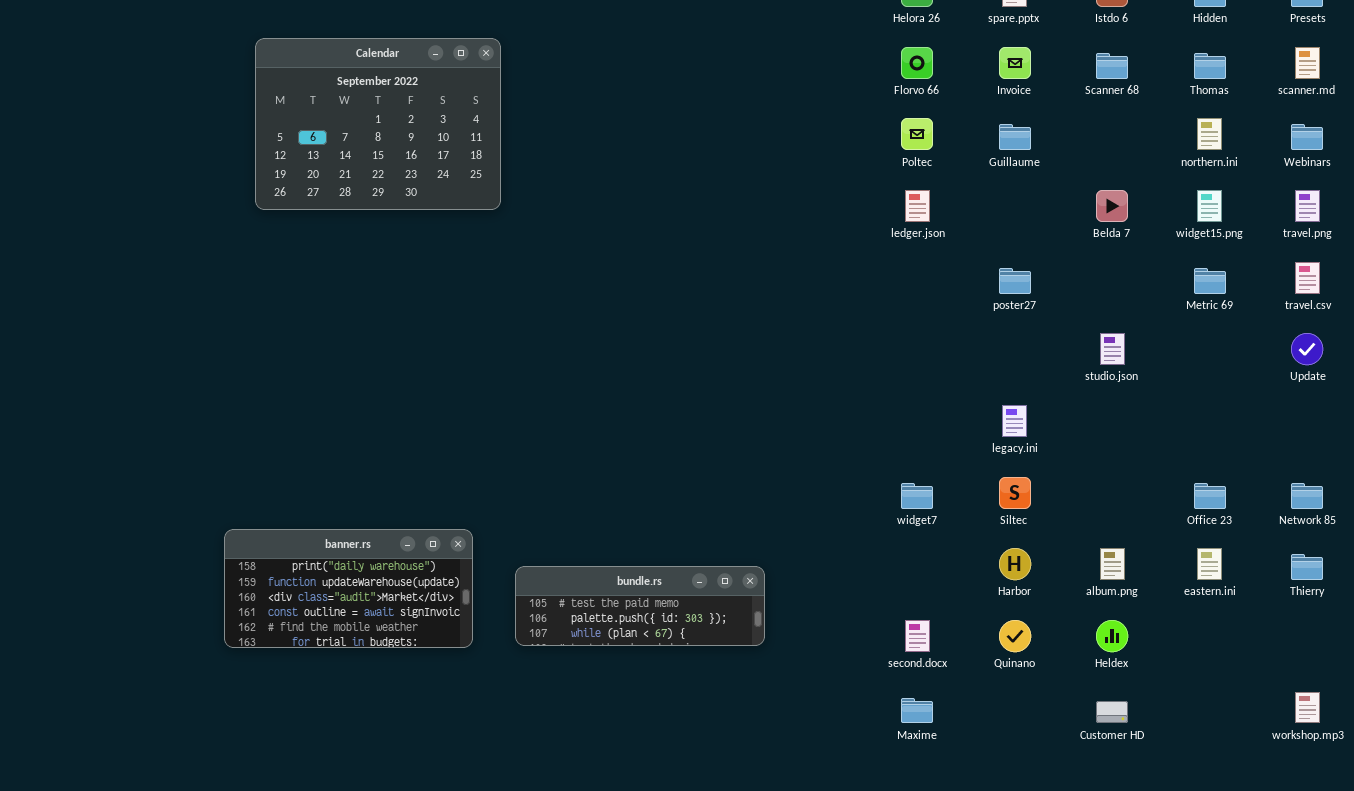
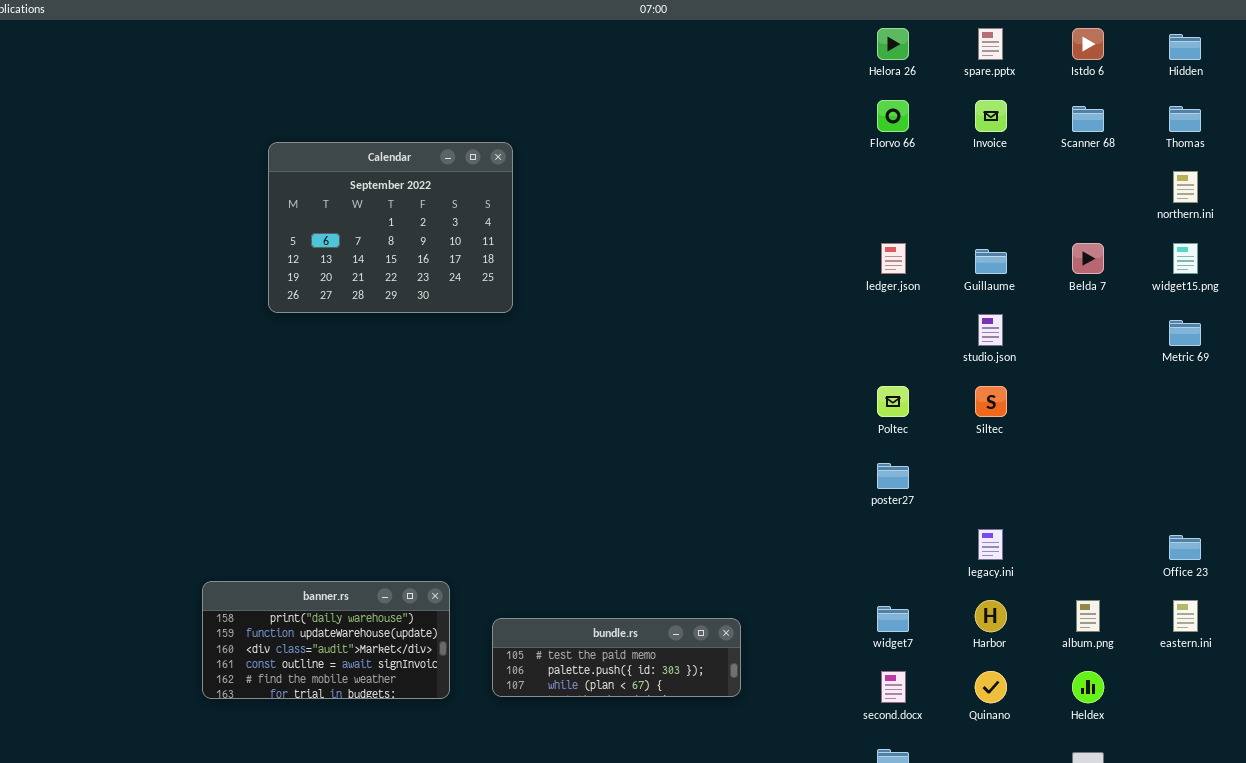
Calendar: [255,38,501,210] -> [268,142,513,313], moved
Poltec: [901,118,933,150] -> [877,386,909,417], moved
Guillaume: [999,124,1031,150] -> [975,249,1007,274], moved
poster27: [999,268,1031,294] -> [877,463,909,489], moved
studio.json: [1100,333,1125,365] -> [978,314,1003,346], moved
legacy.ini: [1002,405,1027,437] -> [978,529,1003,560], moved
Siltec: [999,477,1031,509] -> [975,386,1007,417], moved
widget7: [901,483,933,509] -> [877,606,909,632], moved

